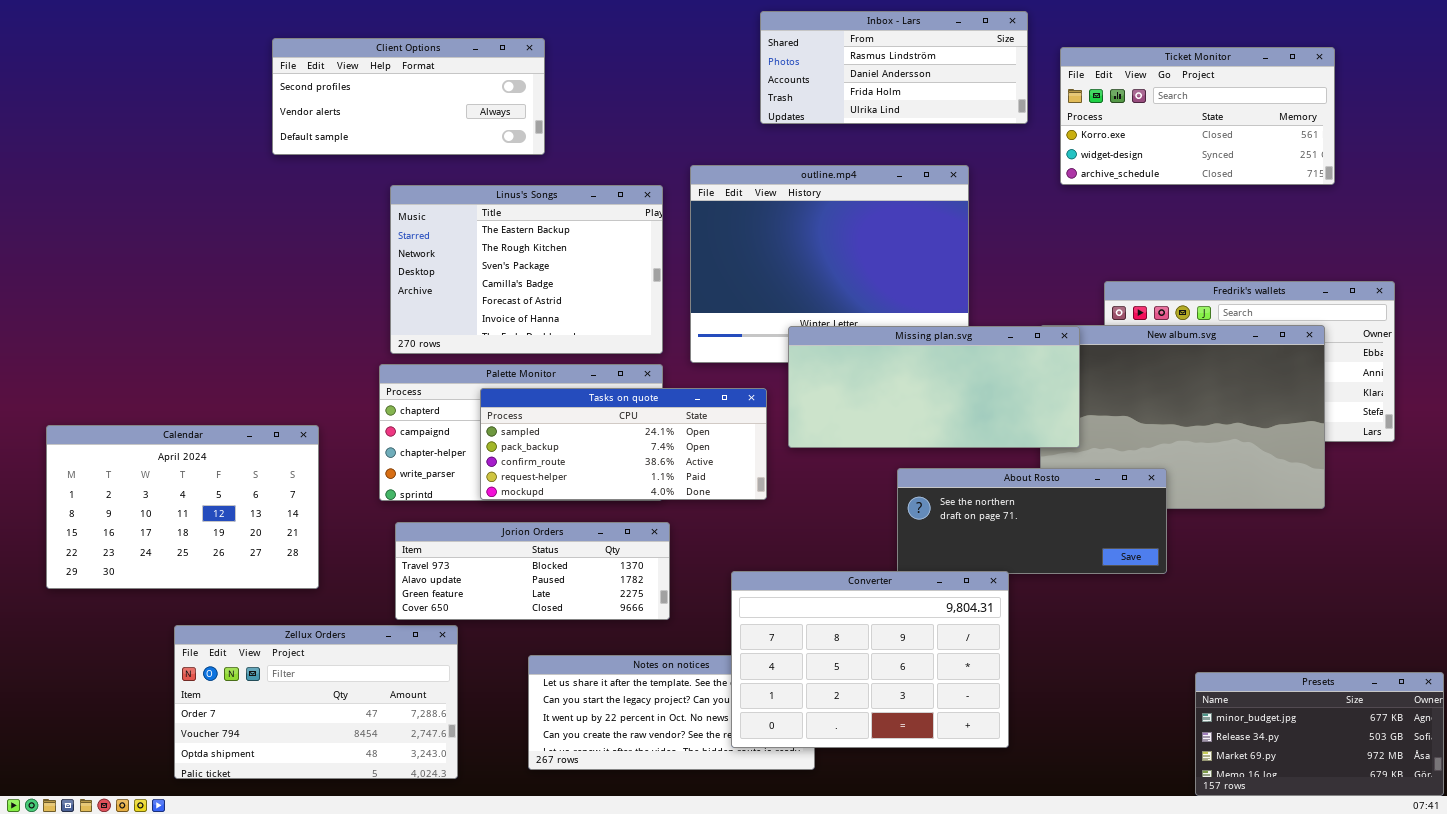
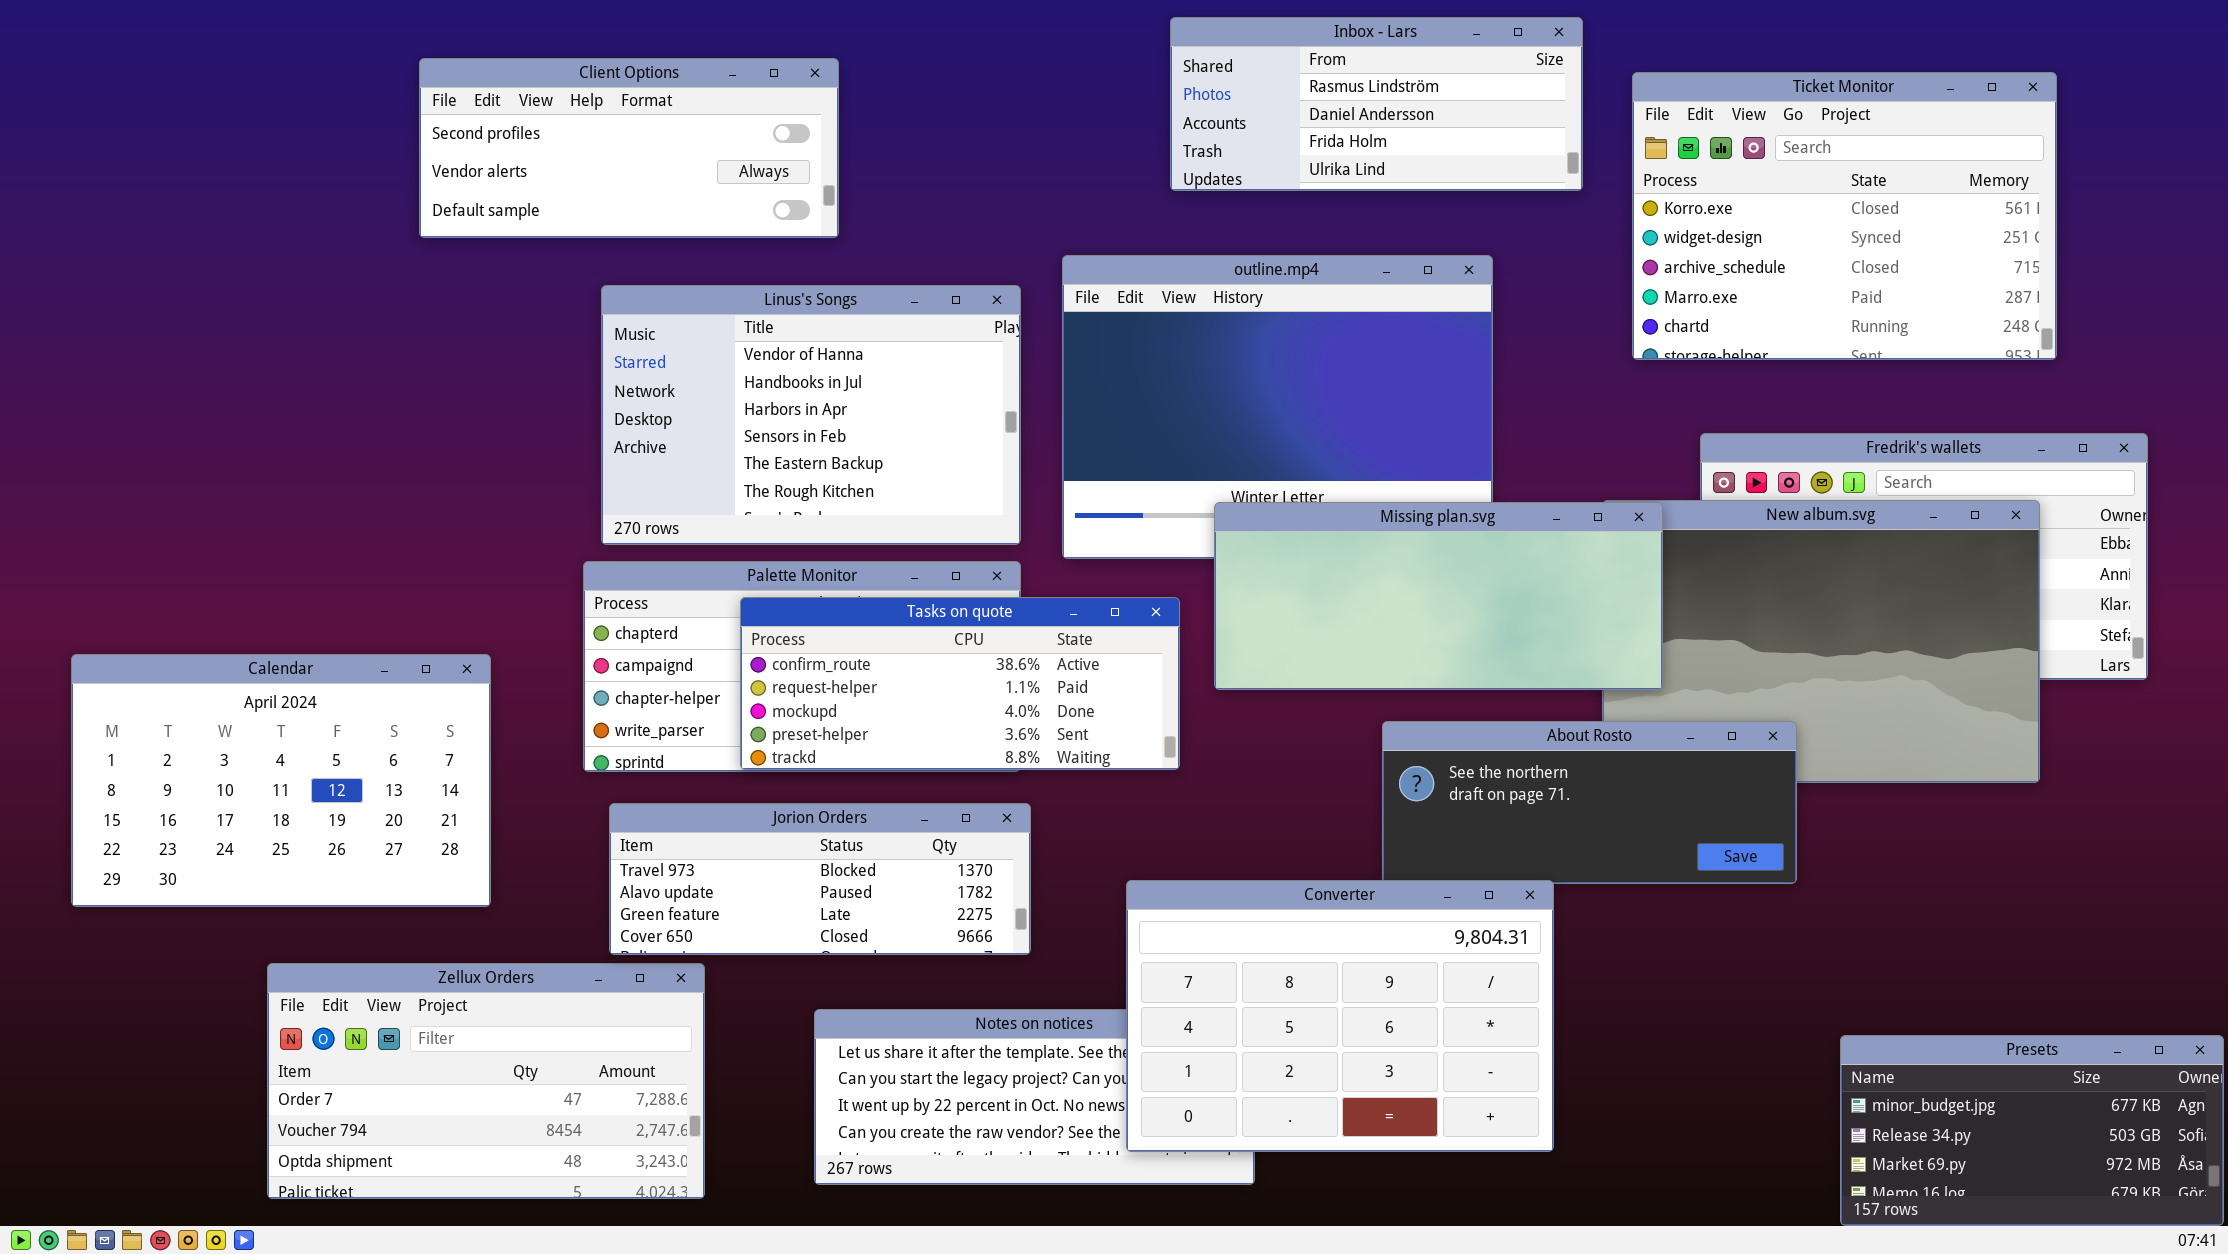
Ticket Monitor: [1060,47,1335,185] -> [1632,72,2057,360], resized
Linus's Songs: [390,185,663,354] -> [601,285,1021,545], scrolled up 4 rows
Tasks on quote: [480,388,767,500] -> [740,597,1180,770], scrolled down 2 rows

